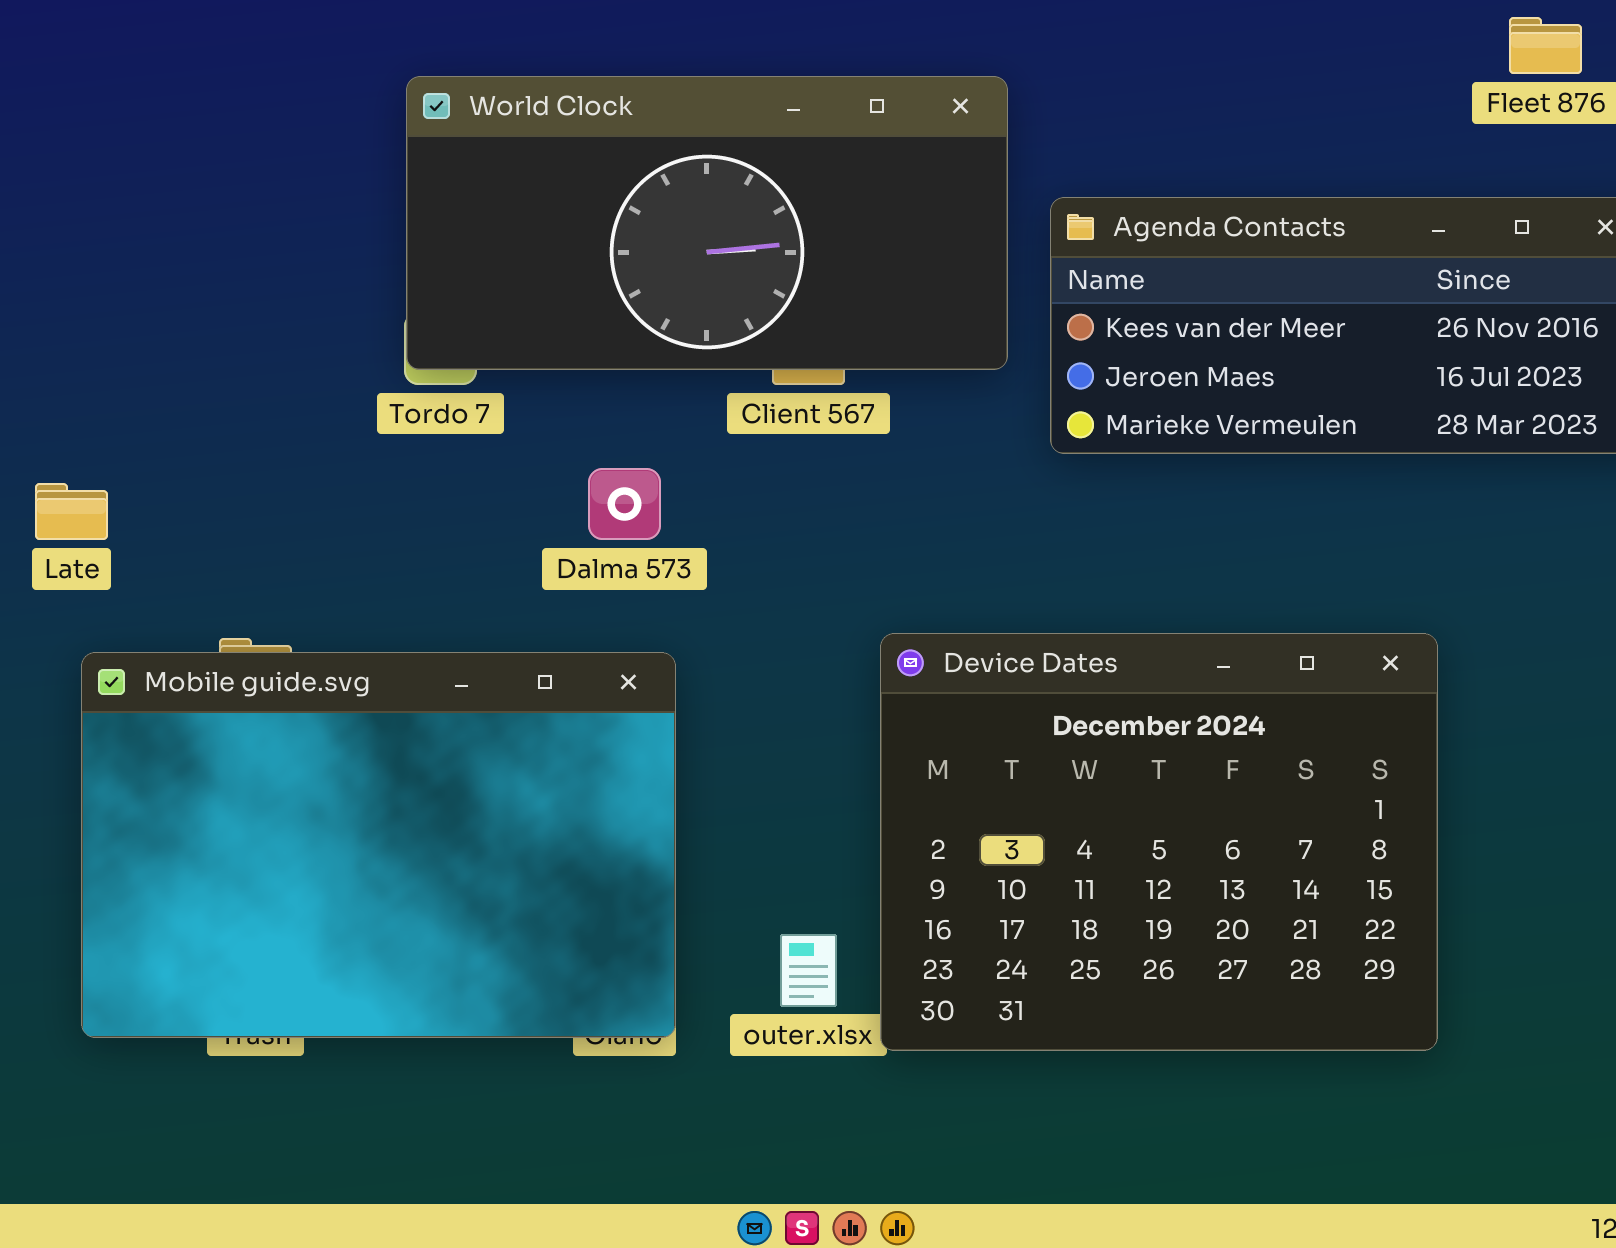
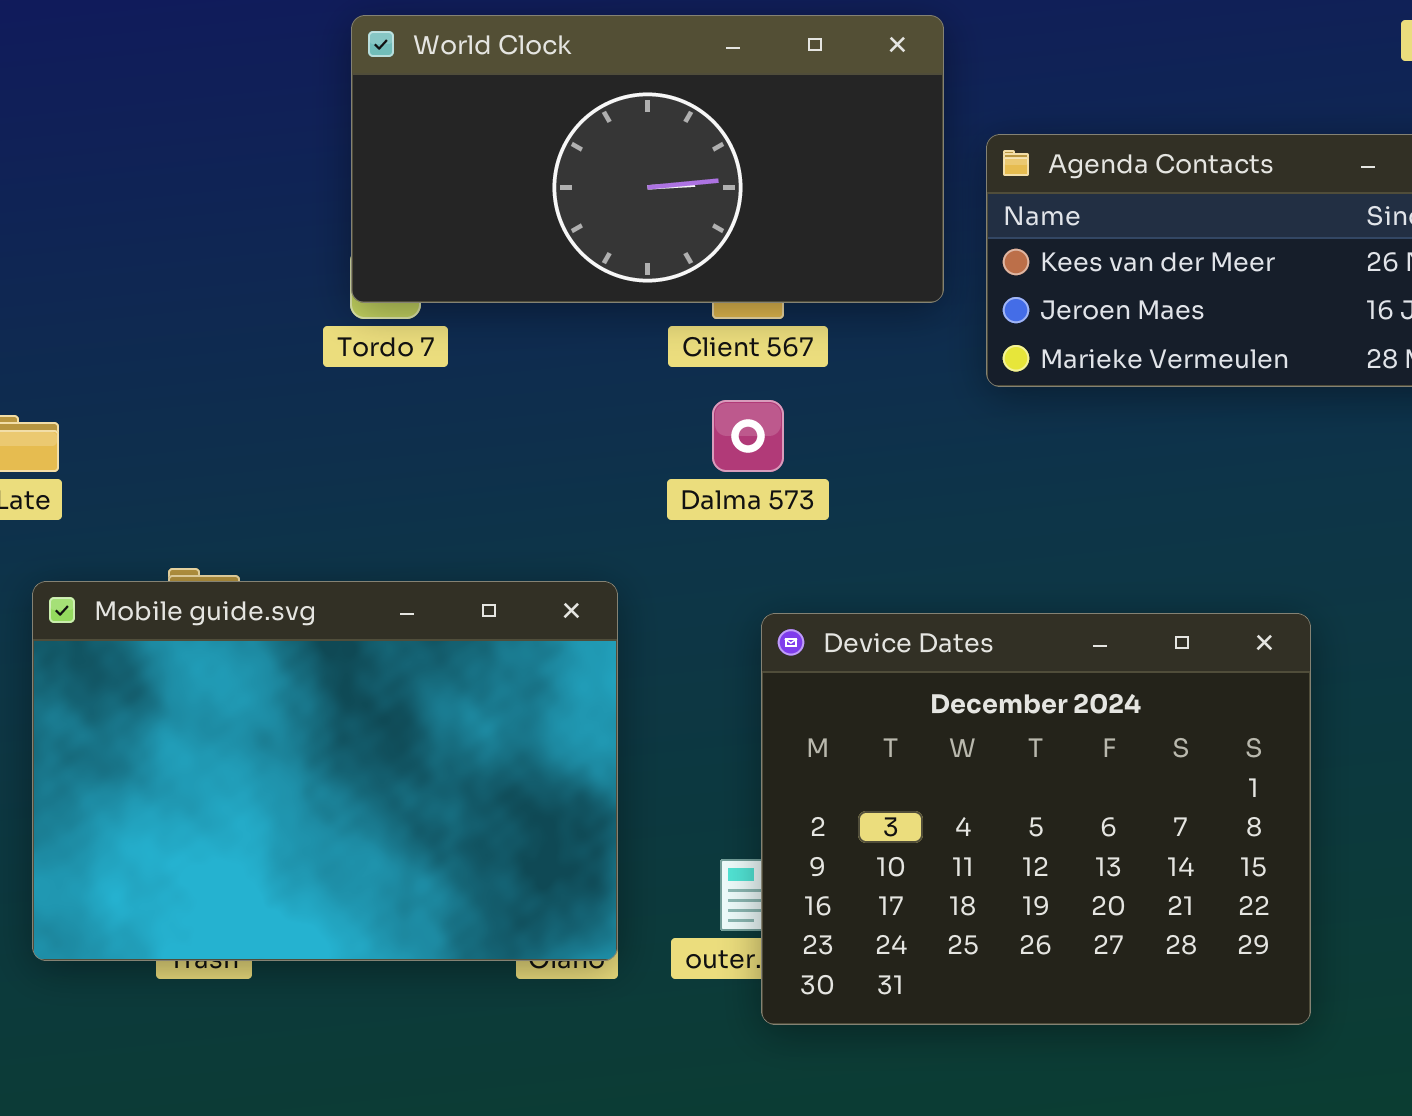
Dalma 573: [588,468,661,540] -> [712,400,784,472], moved
Device Dates: [880,633,1438,1051] -> [761,613,1311,1025], moved

